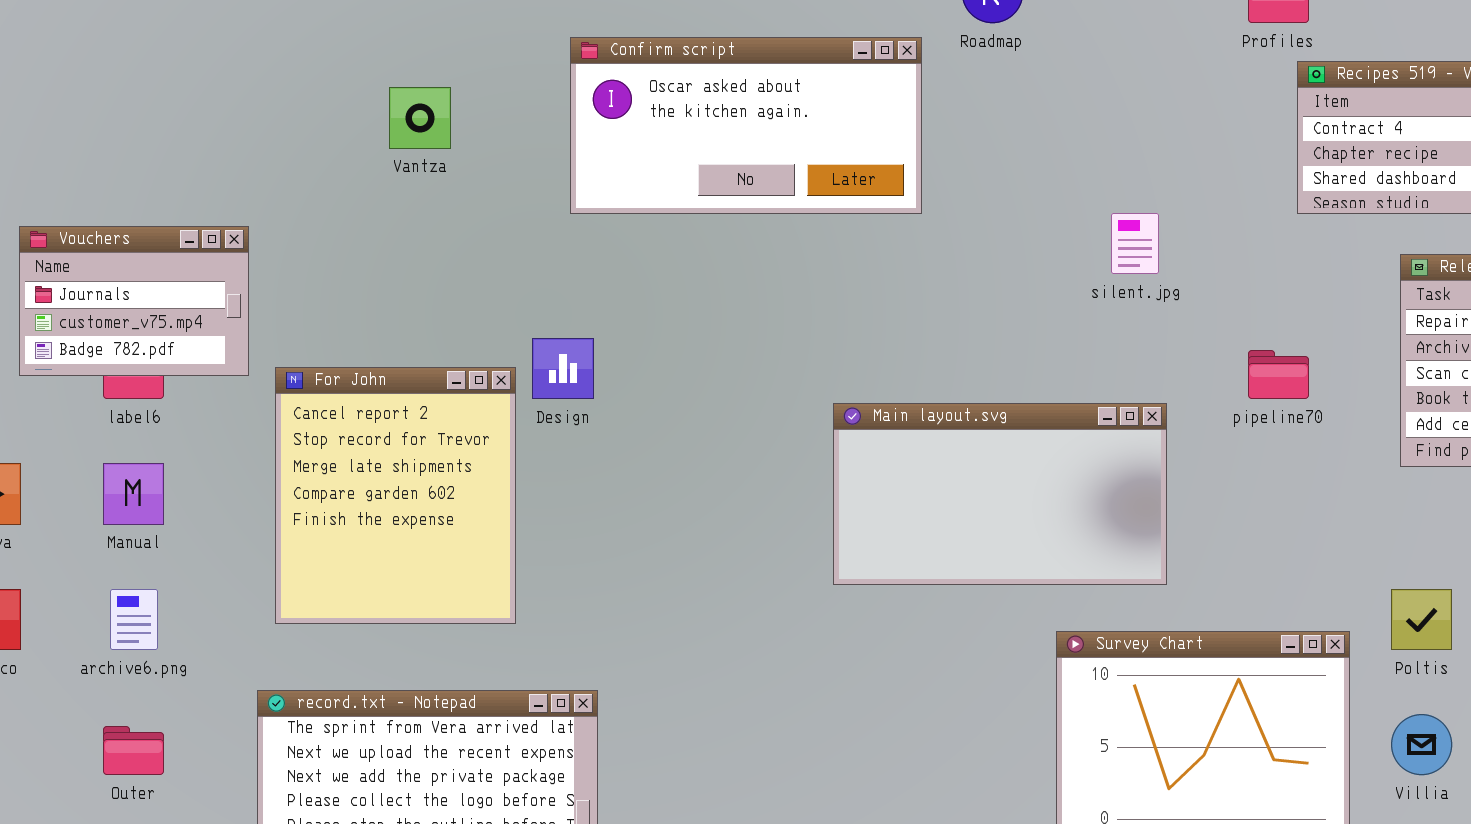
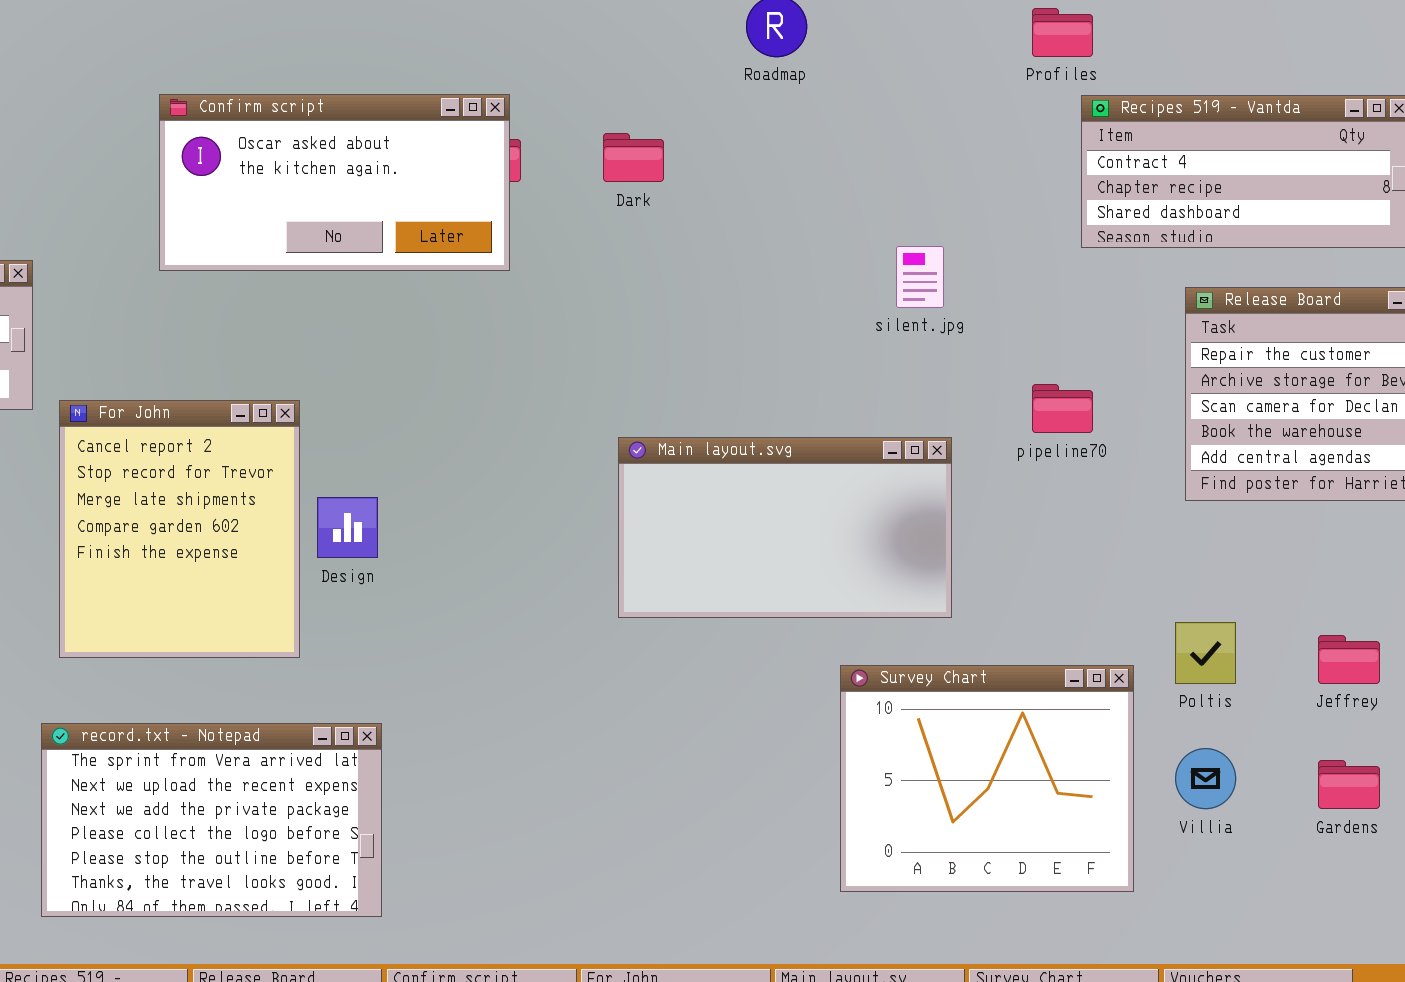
Confirm script: [570,37,922,214] -> [159,94,510,271], moved
Design: [532,338,594,399] -> [317,497,378,558], moved

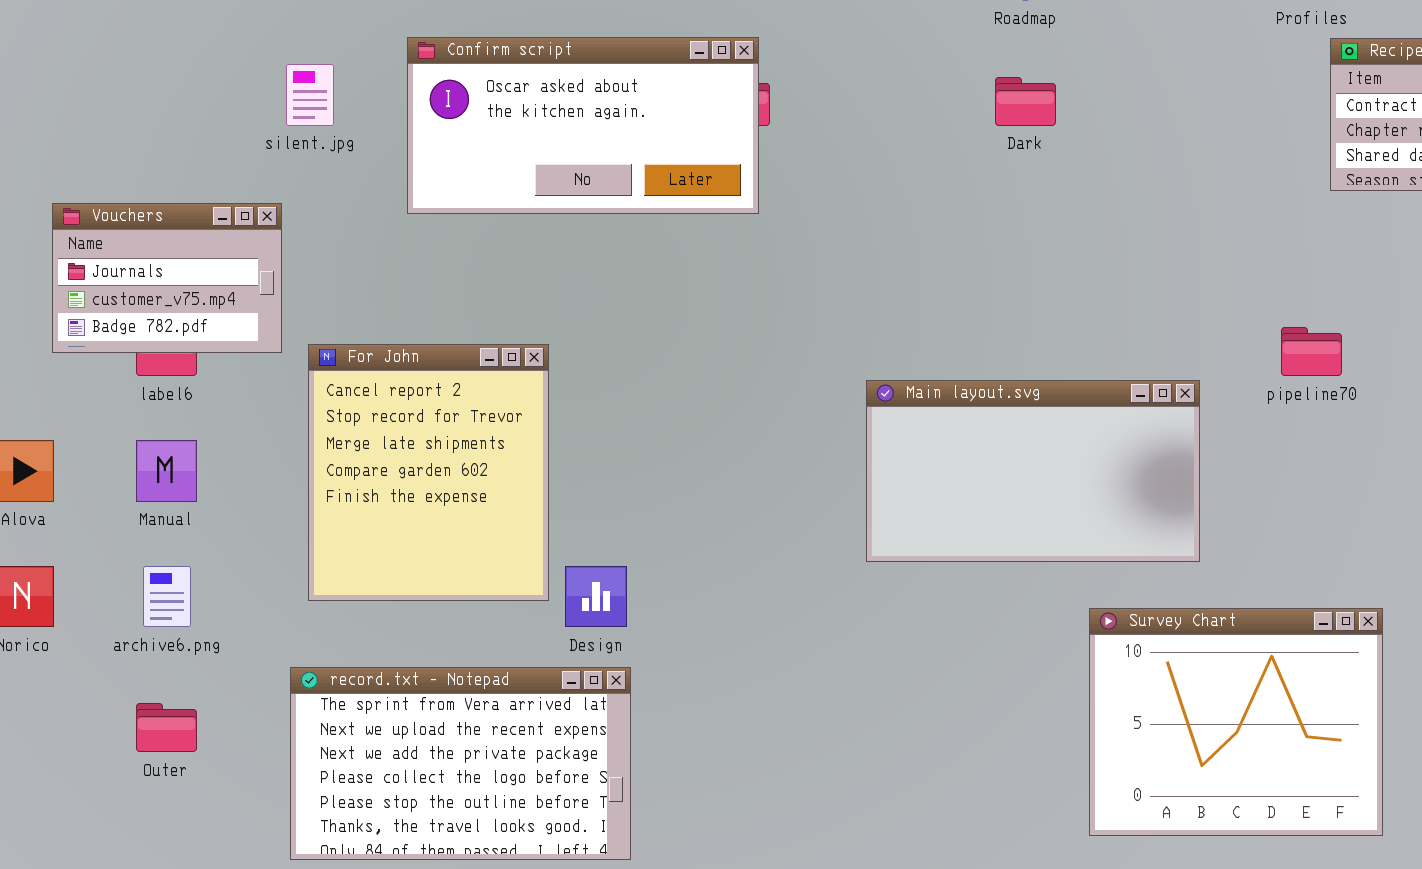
Dark: [603,133,664,182] -> [995,77,1056,126], moved
silent.jpg: [896,246,944,308] -> [286,64,334,126], moved
Design: [317,497,378,558] -> [565,566,627,627], moved

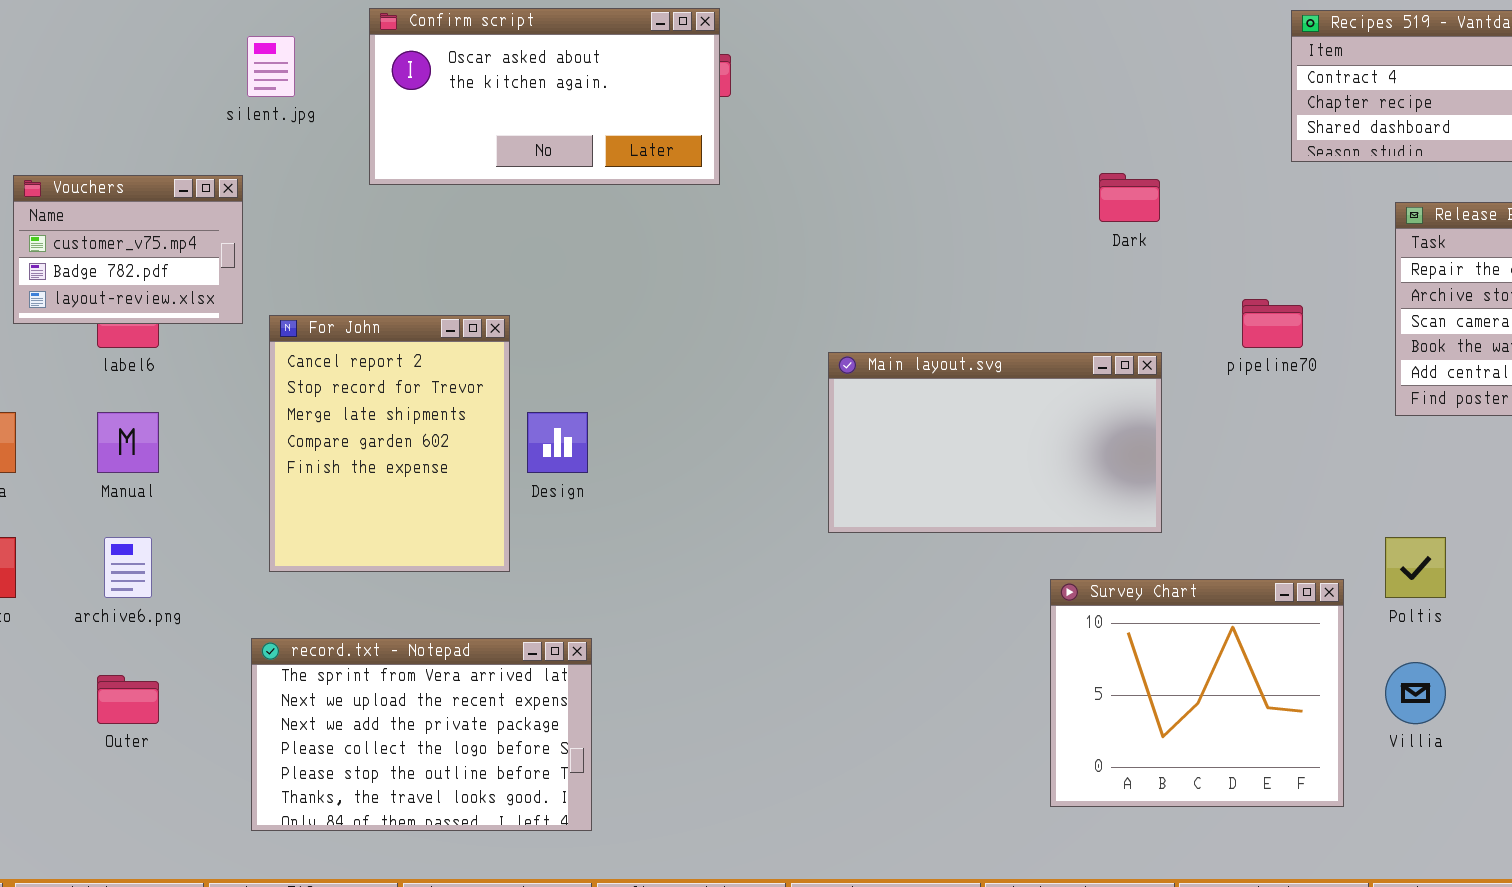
Dark: [995,77,1056,126] -> [1099,173,1160,222], moved
Vouchers: [52,203,282,353] -> [13,175,243,324], scrolled down 1 row
Design: [565,566,627,627] -> [527,412,588,473], moved

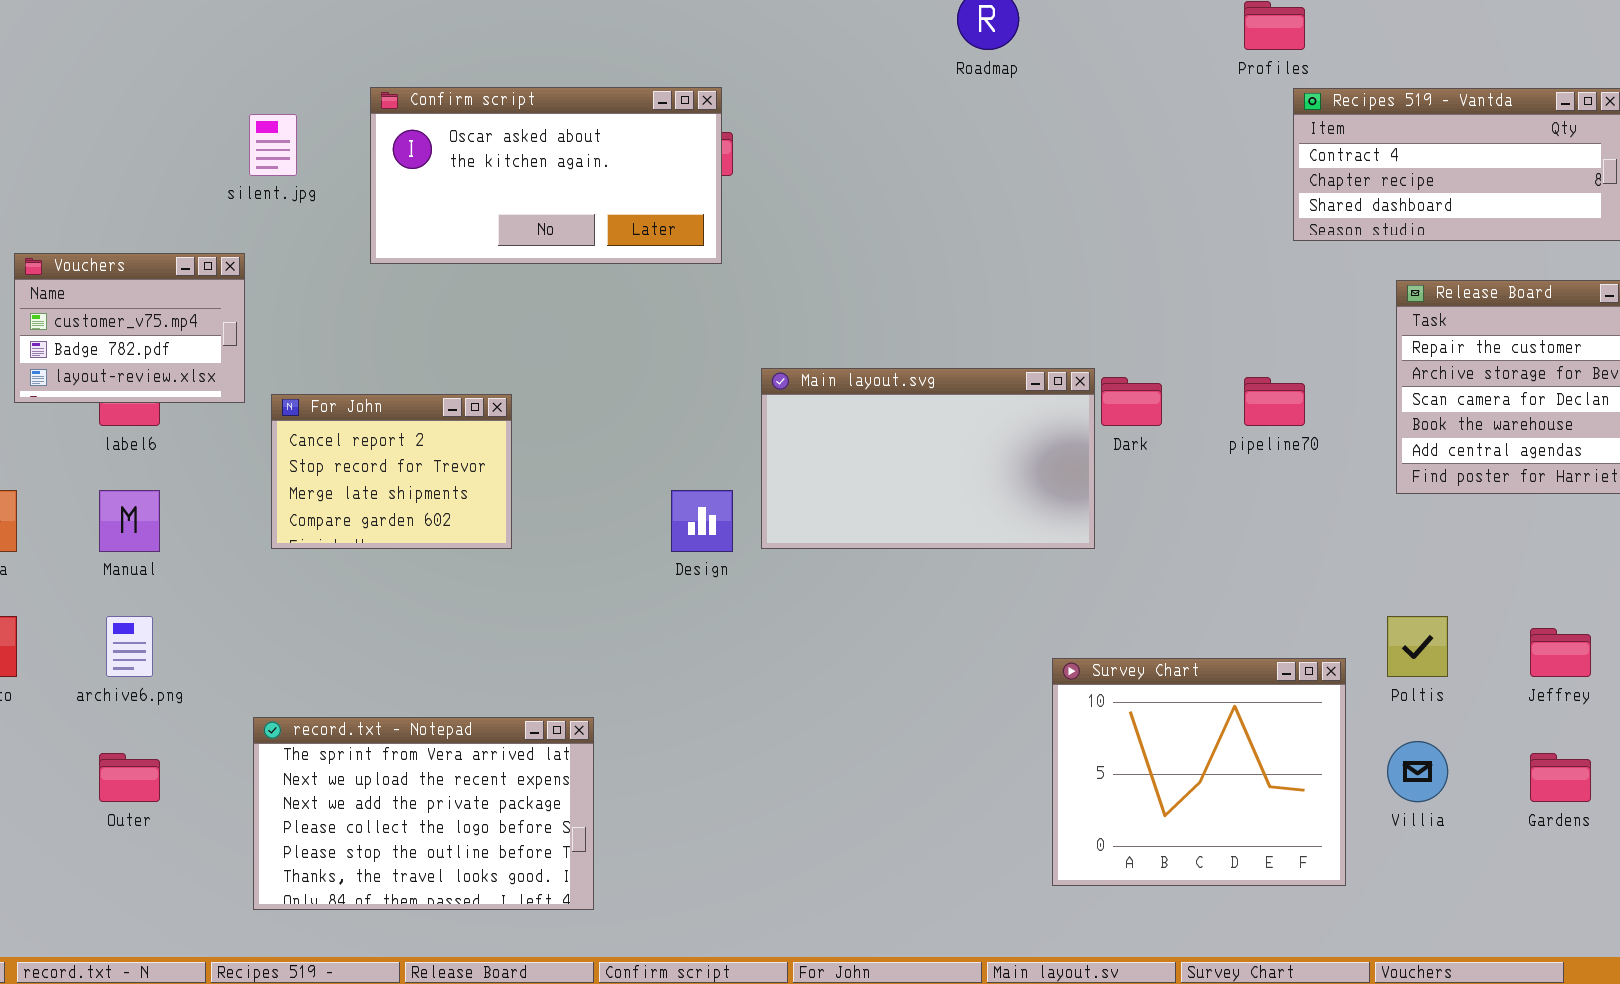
Dark: [1099,173,1160,222] -> [1101,377,1162,426], moved
For John: [269,315,510,572] -> [271,394,512,549], resized
Main layout.svg: [828,352,1162,533] -> [761,368,1095,549], moved
Design: [527,412,588,473] -> [671,490,733,552], moved

